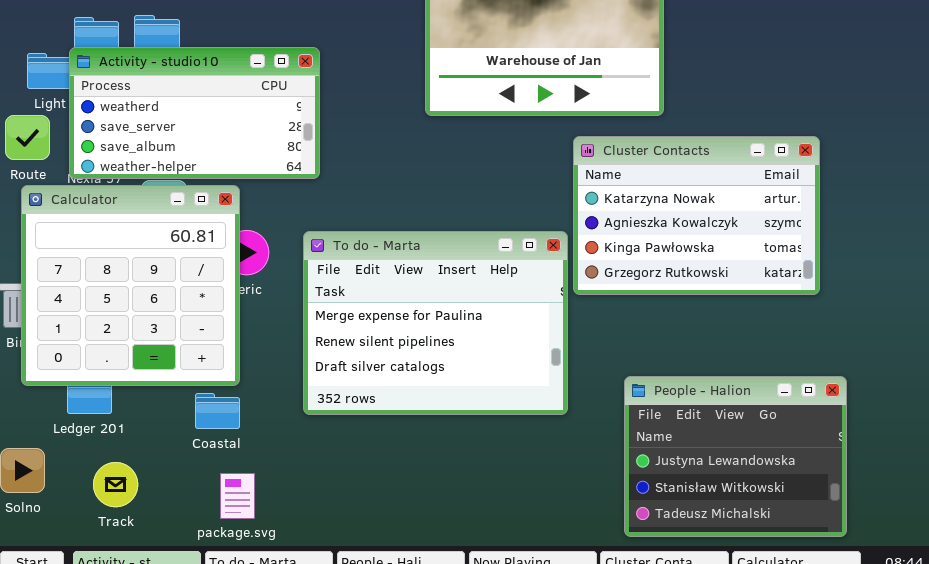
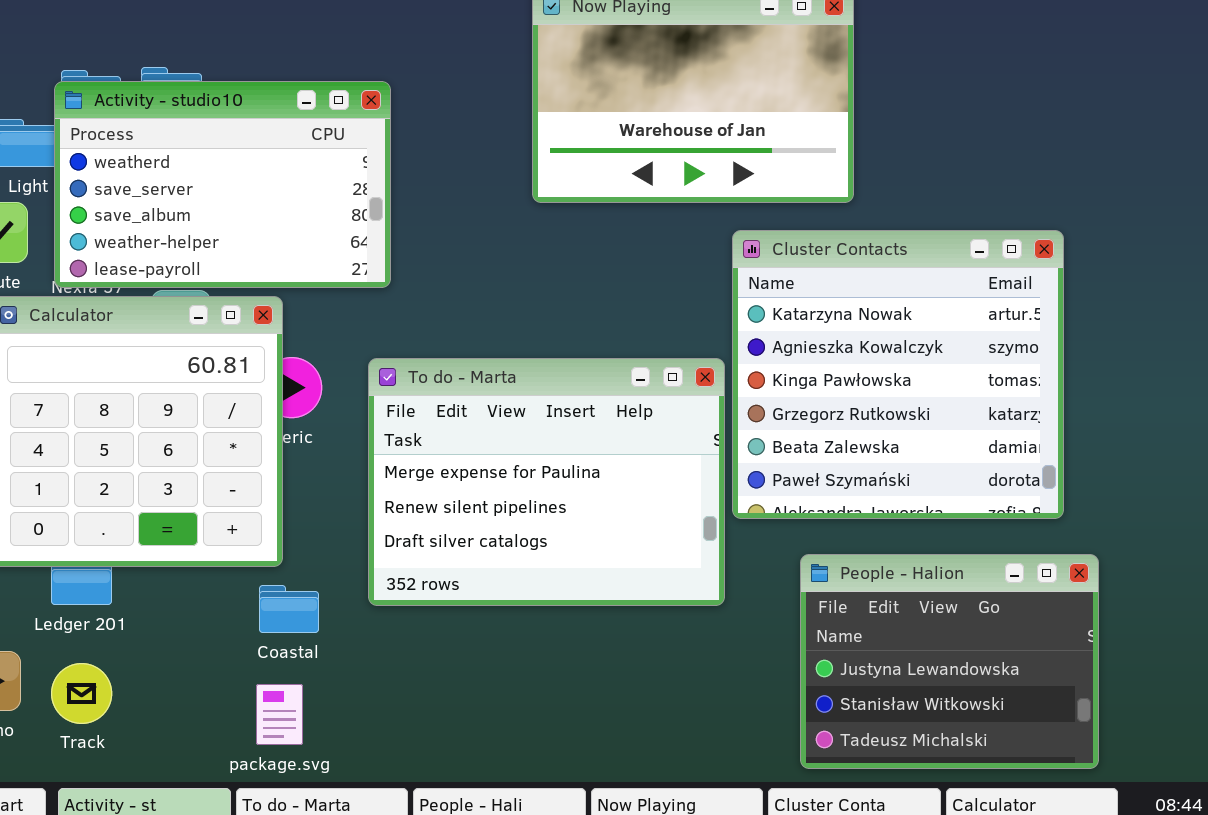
Activity - studio10: [69,47,320,179] -> [54,81,391,288], resized
Cluster Contacts: [573,136,820,295] -> [732,230,1064,519], resized
Coastal: [195,393,240,429] -> [259,585,319,633], moved
Track: [93,462,138,507] -> [51,663,112,724], moved

